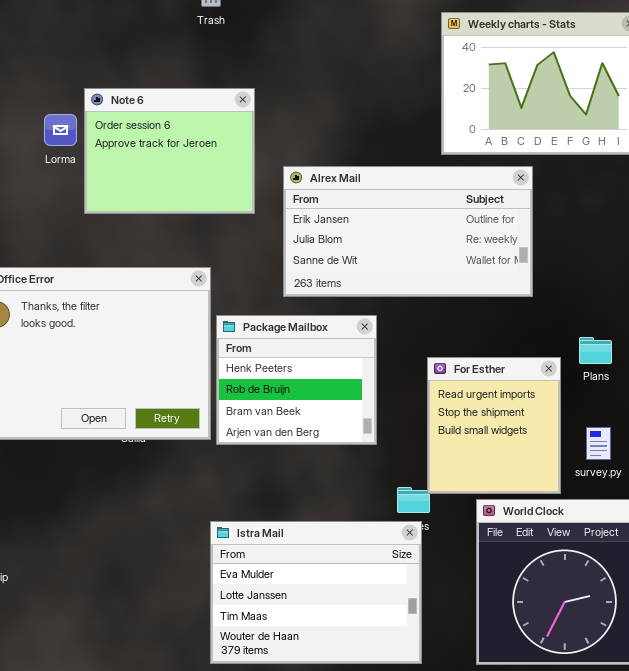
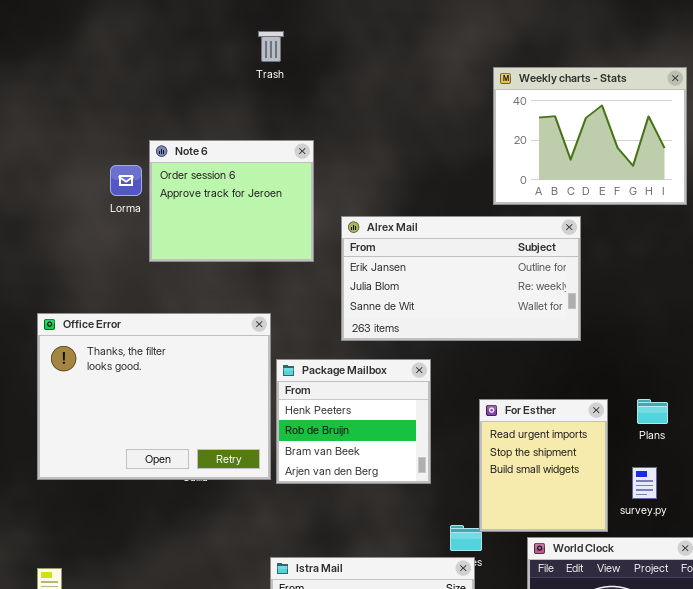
Plans: [579,337,612,364] -> [637,399,668,424], moved

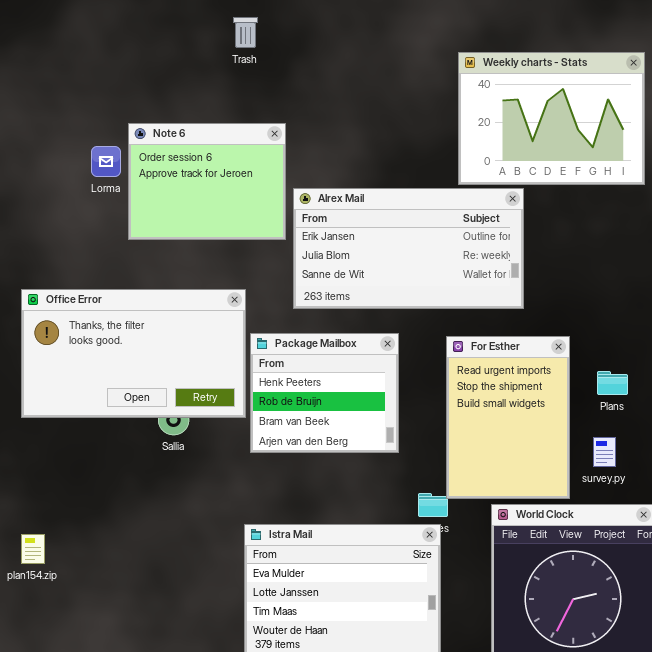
Alrex Mail: [341,216,581,341] -> [293,188,524,309], moved
Office Error: [37,313,271,480] -> [21,289,246,418], resized
For Esther: [479,399,608,532] -> [446,336,570,499], resized

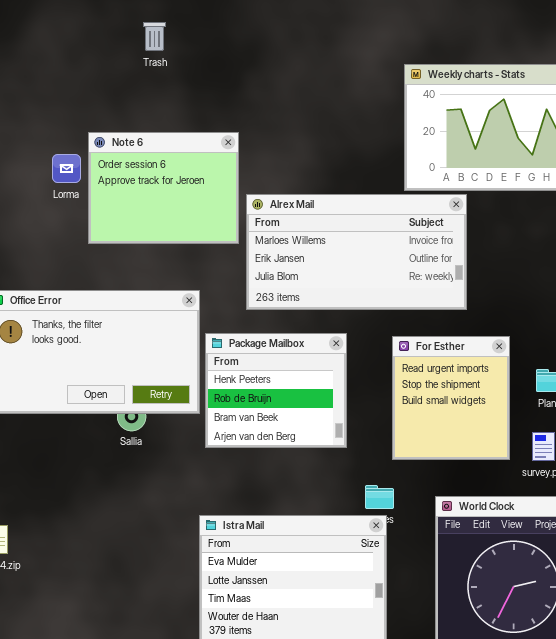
Trash: [233,17,258,48] -> [143,22,166,51], moved
Alrex Mail: [293,188,524,309] -> [246,194,467,310], scrolled up 1 row
For Esther: [446,336,570,499] -> [392,336,510,460], resized

